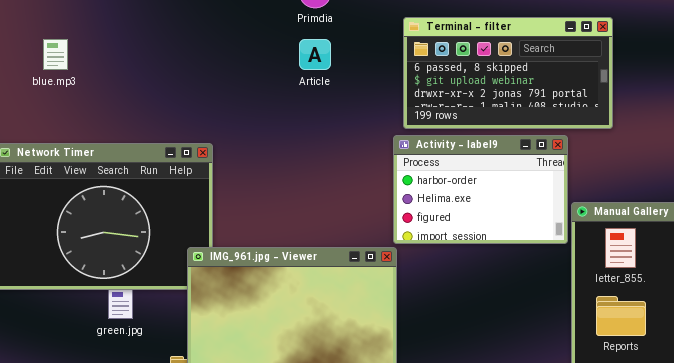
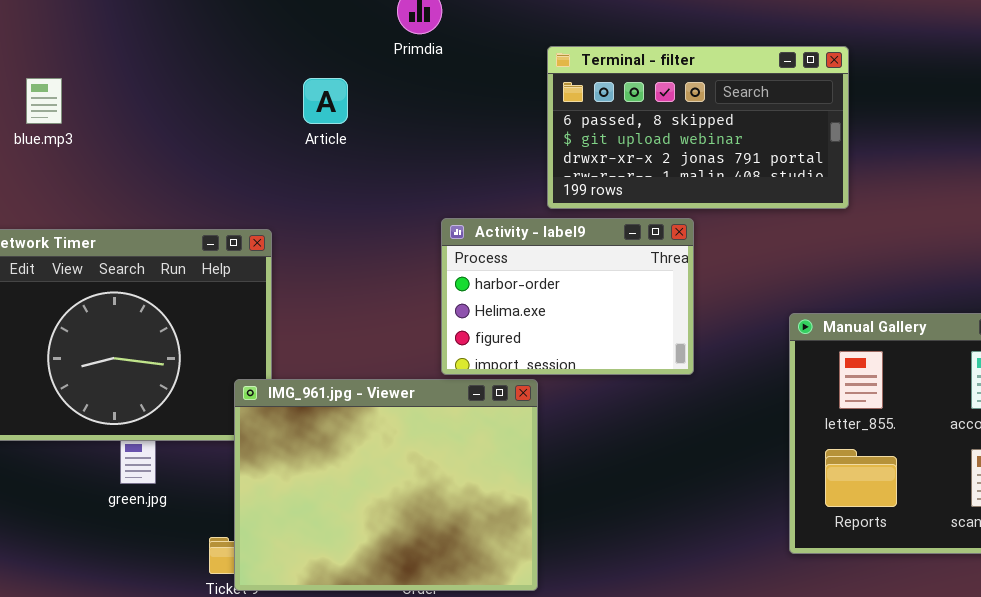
Article: [299,39,331,70] -> [303,78,348,124], moved
Activity - label9: [393,135,568,244] -> [441,218,694,375], moved

